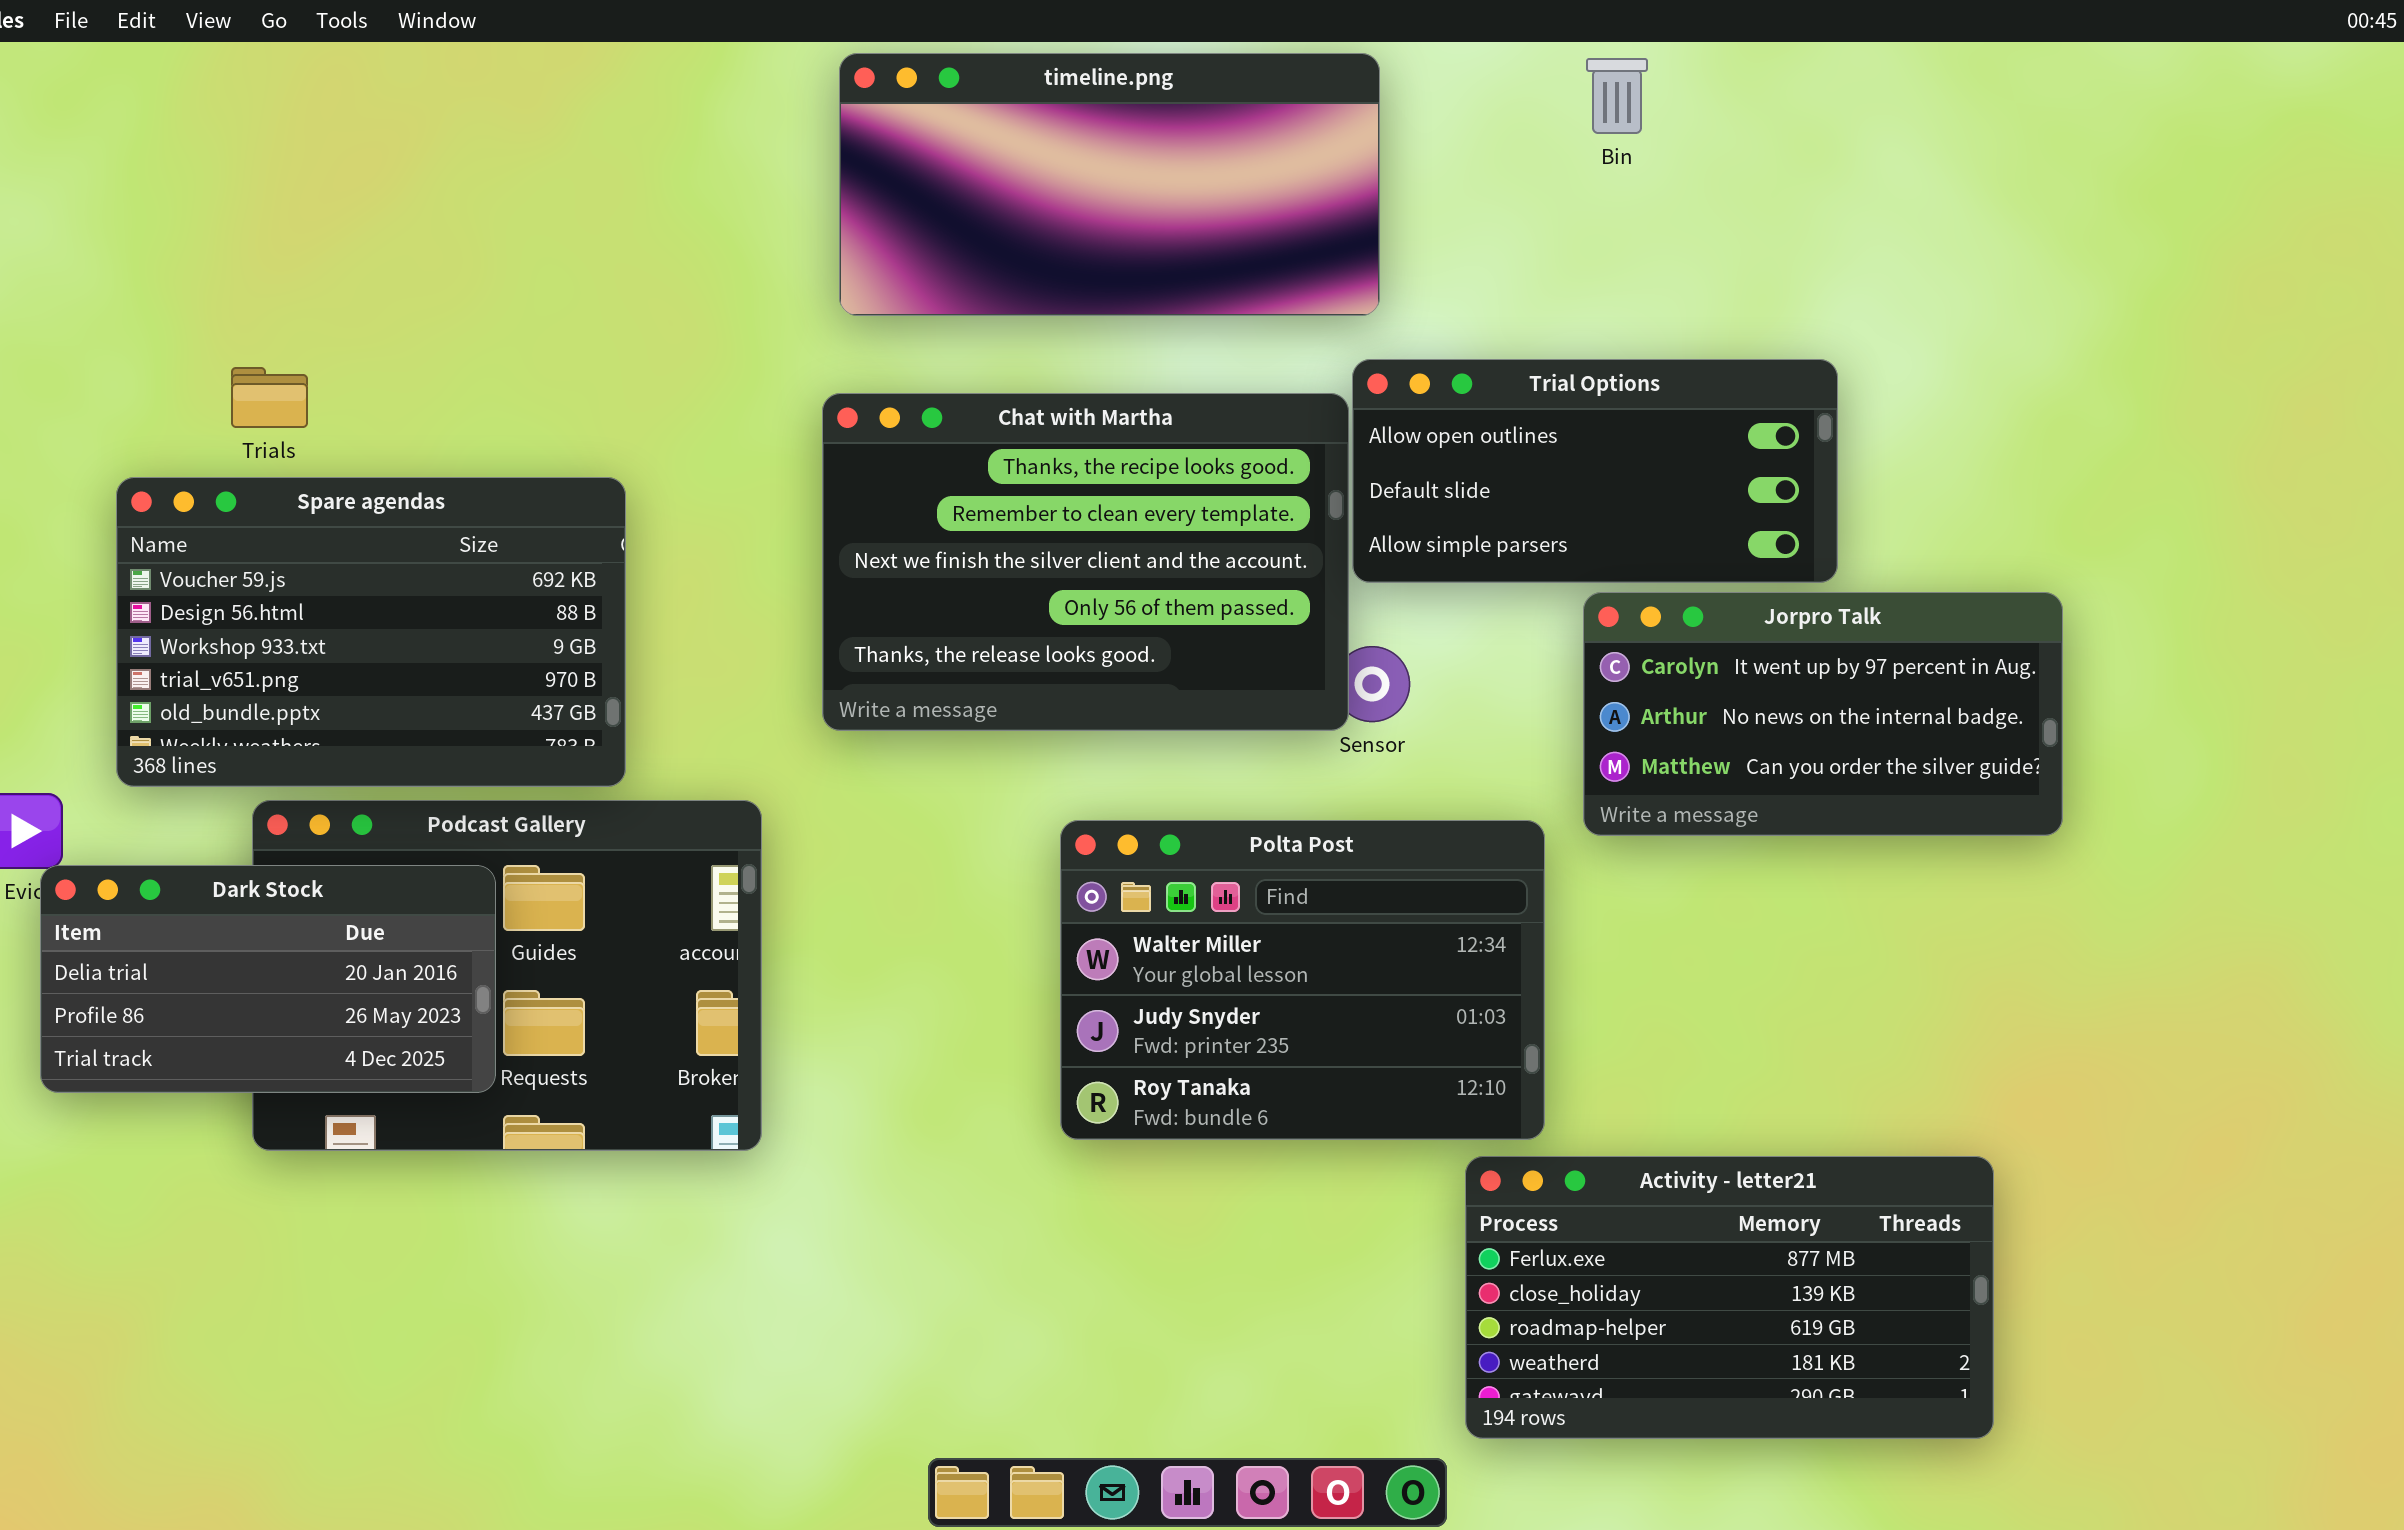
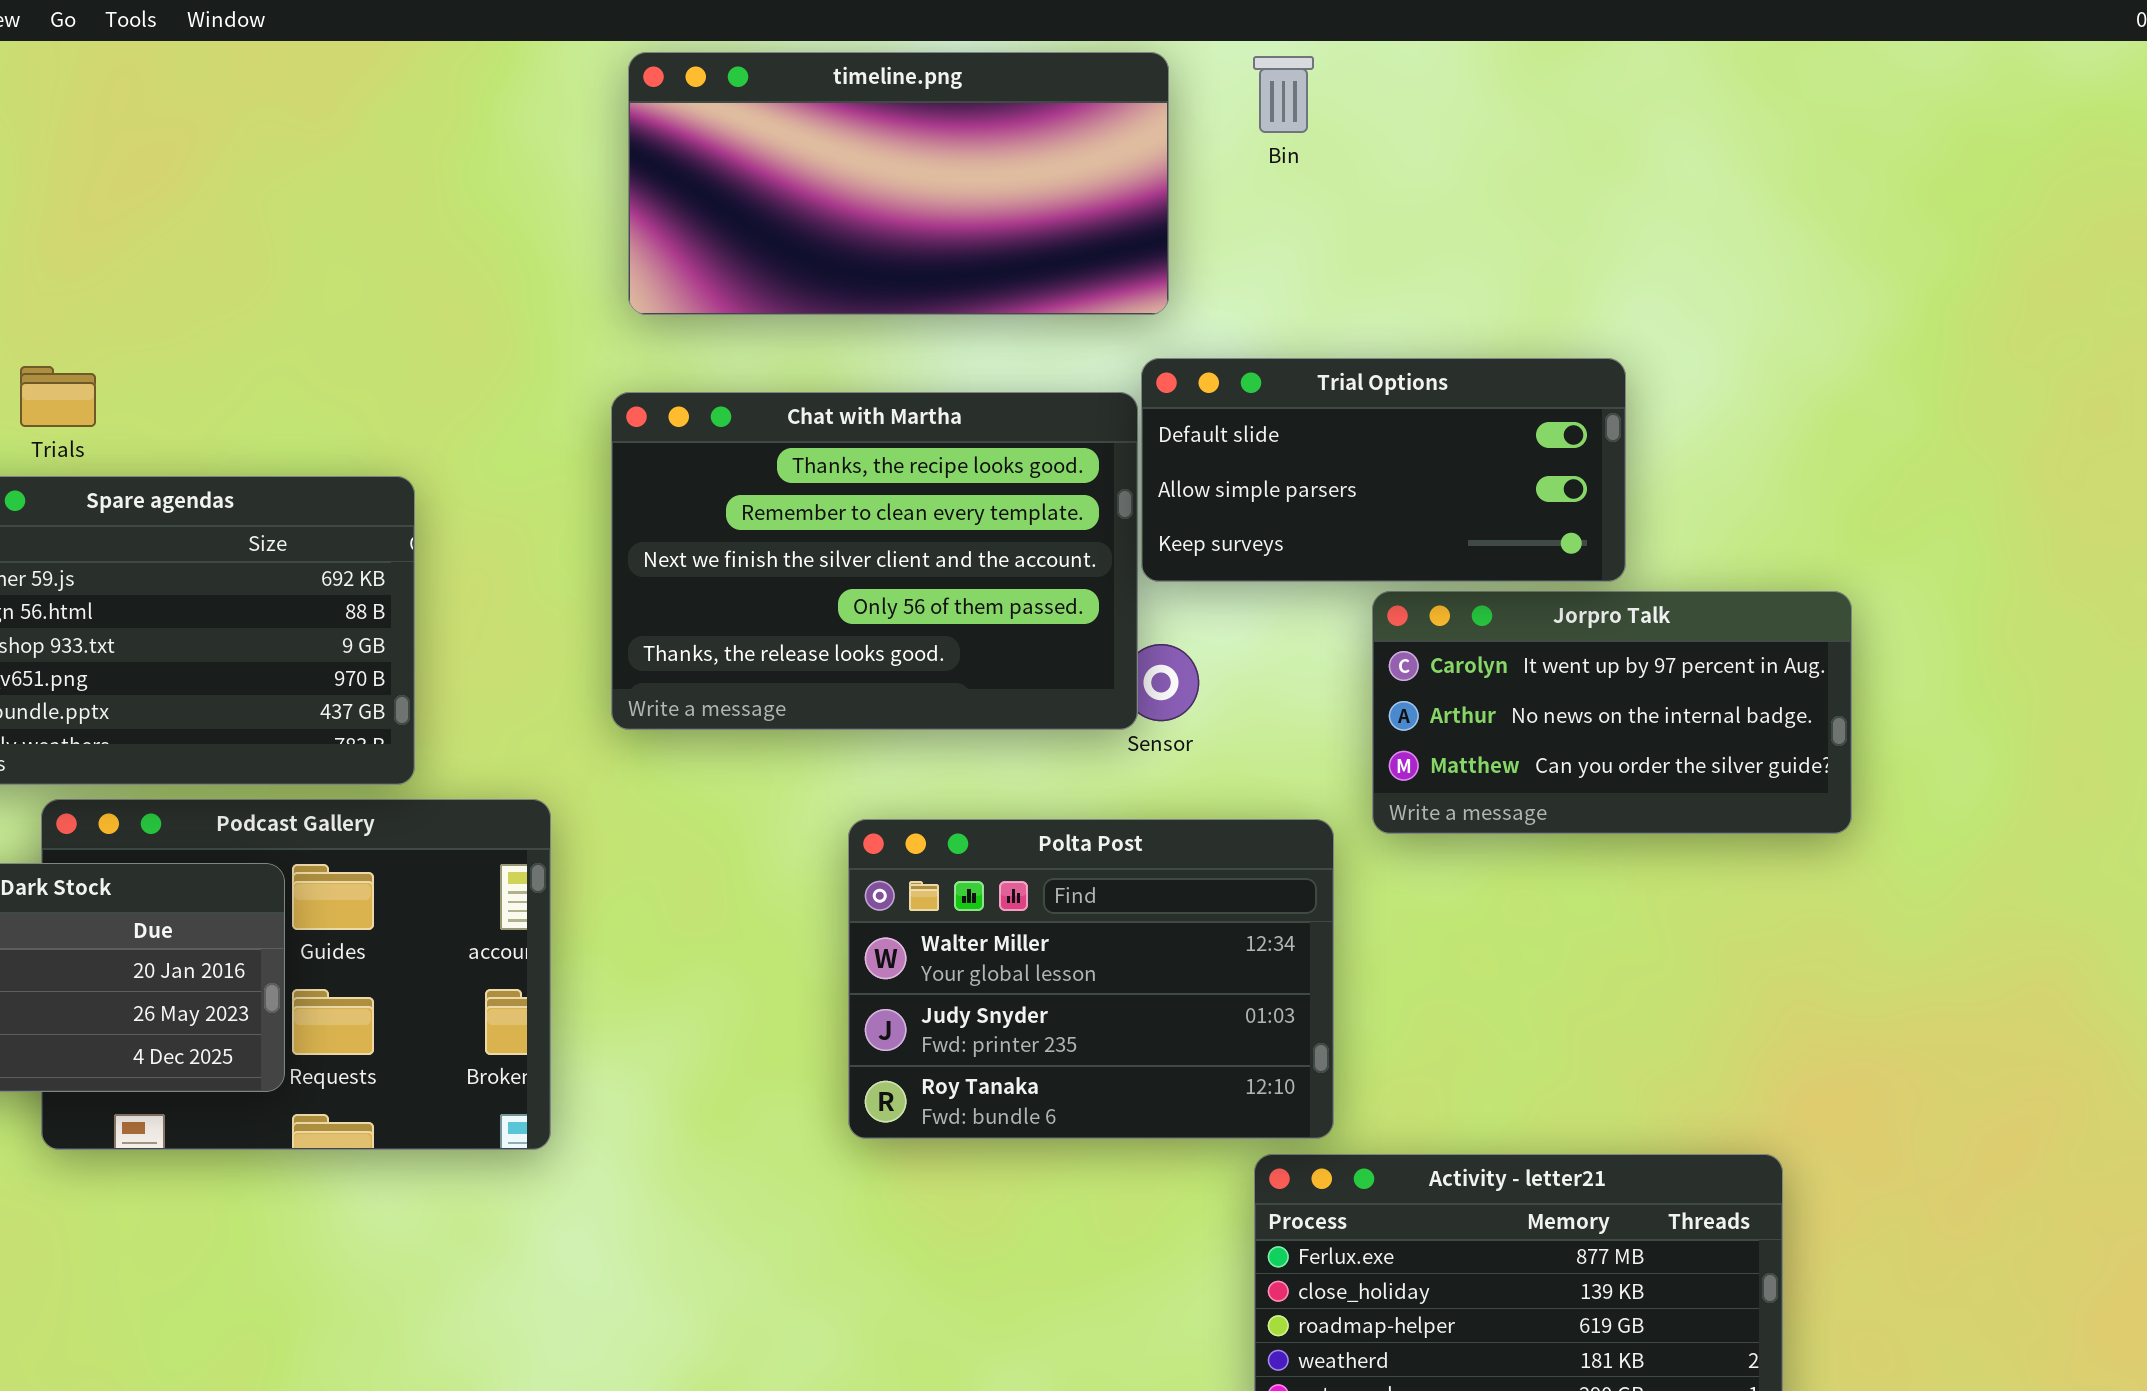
Bin: [1586,58,1648,134] -> [1253,56,1314,133], moved
Trial Options: [1352,359,1838,583] -> [1141,358,1626,582], scrolled down 1 row

